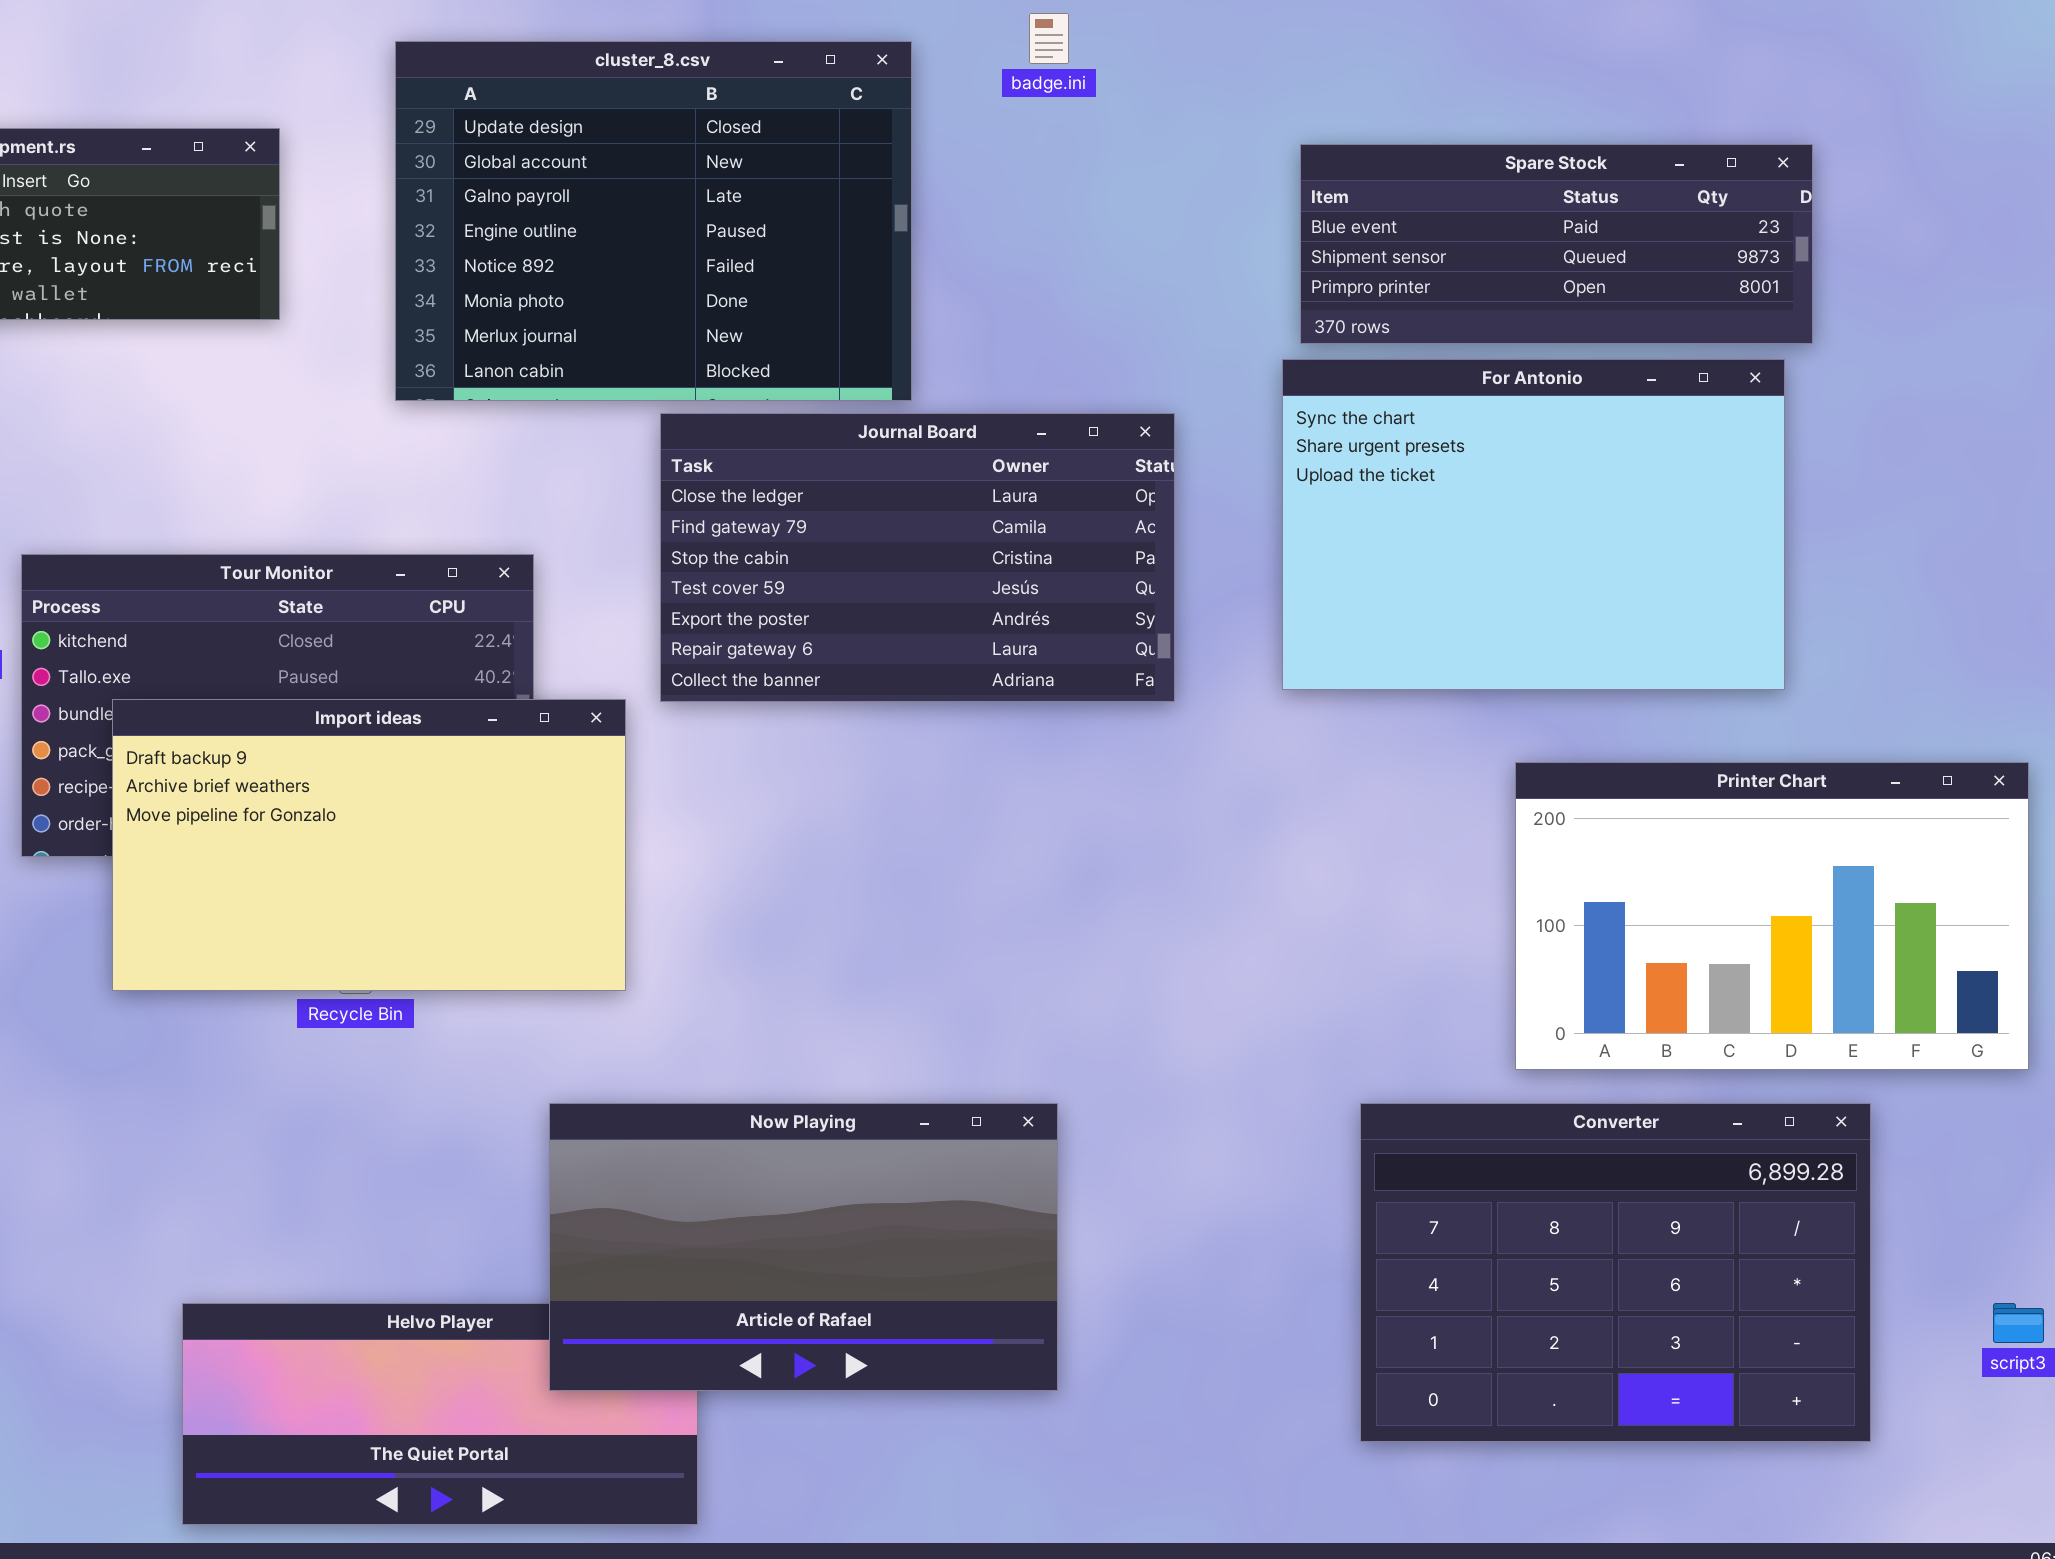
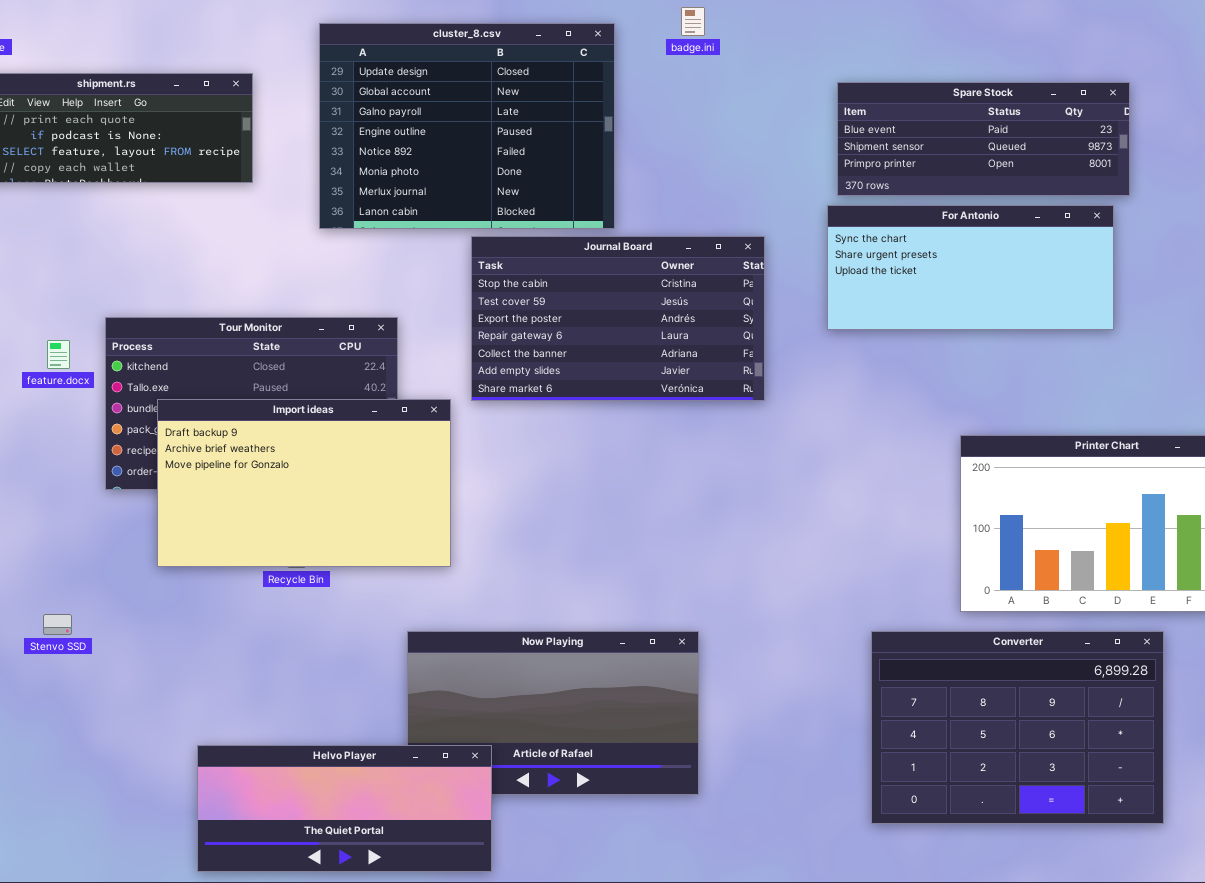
For Antonio: [1282,359,1785,690] -> [827,205,1114,330], resized
Journal Board: [660,413,1175,702] -> [471,236,765,401], scrolled down 2 rows
Helvo Player: [182,1303,698,1525] -> [197,745,492,872], raised

